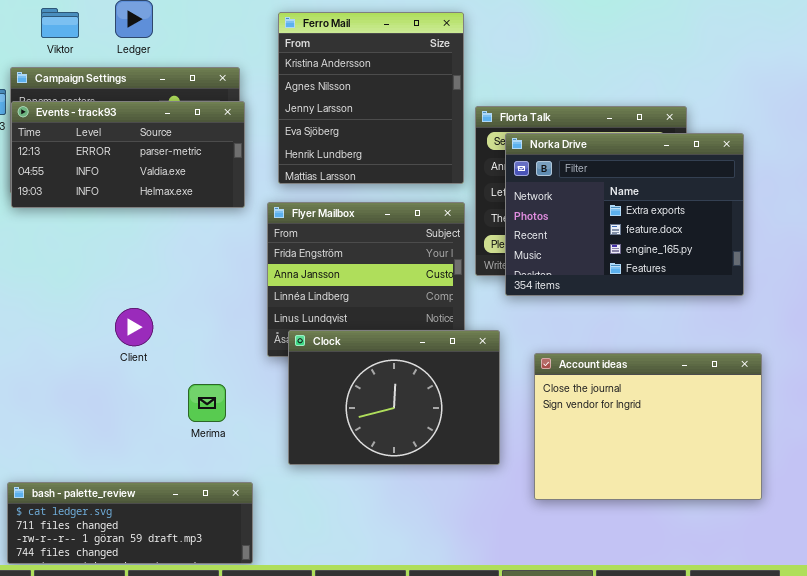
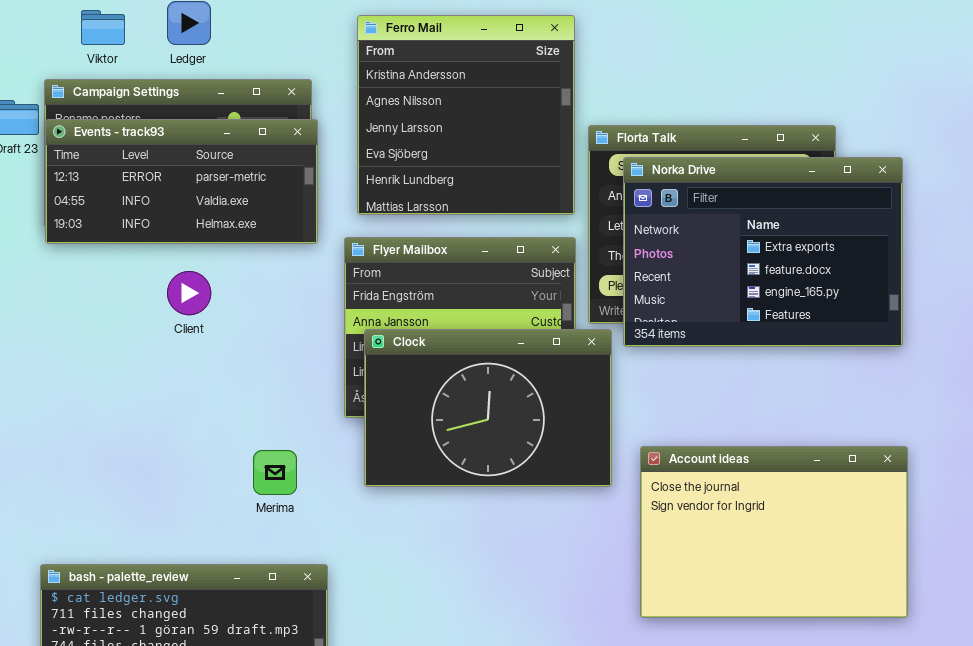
Client: [115,308,153,346] -> [167,271,211,315], moved
Clock: [288,330,500,465] -> [364,329,612,487], moved
Account ideas: [534,353,762,500] -> [640,446,908,618], moved

